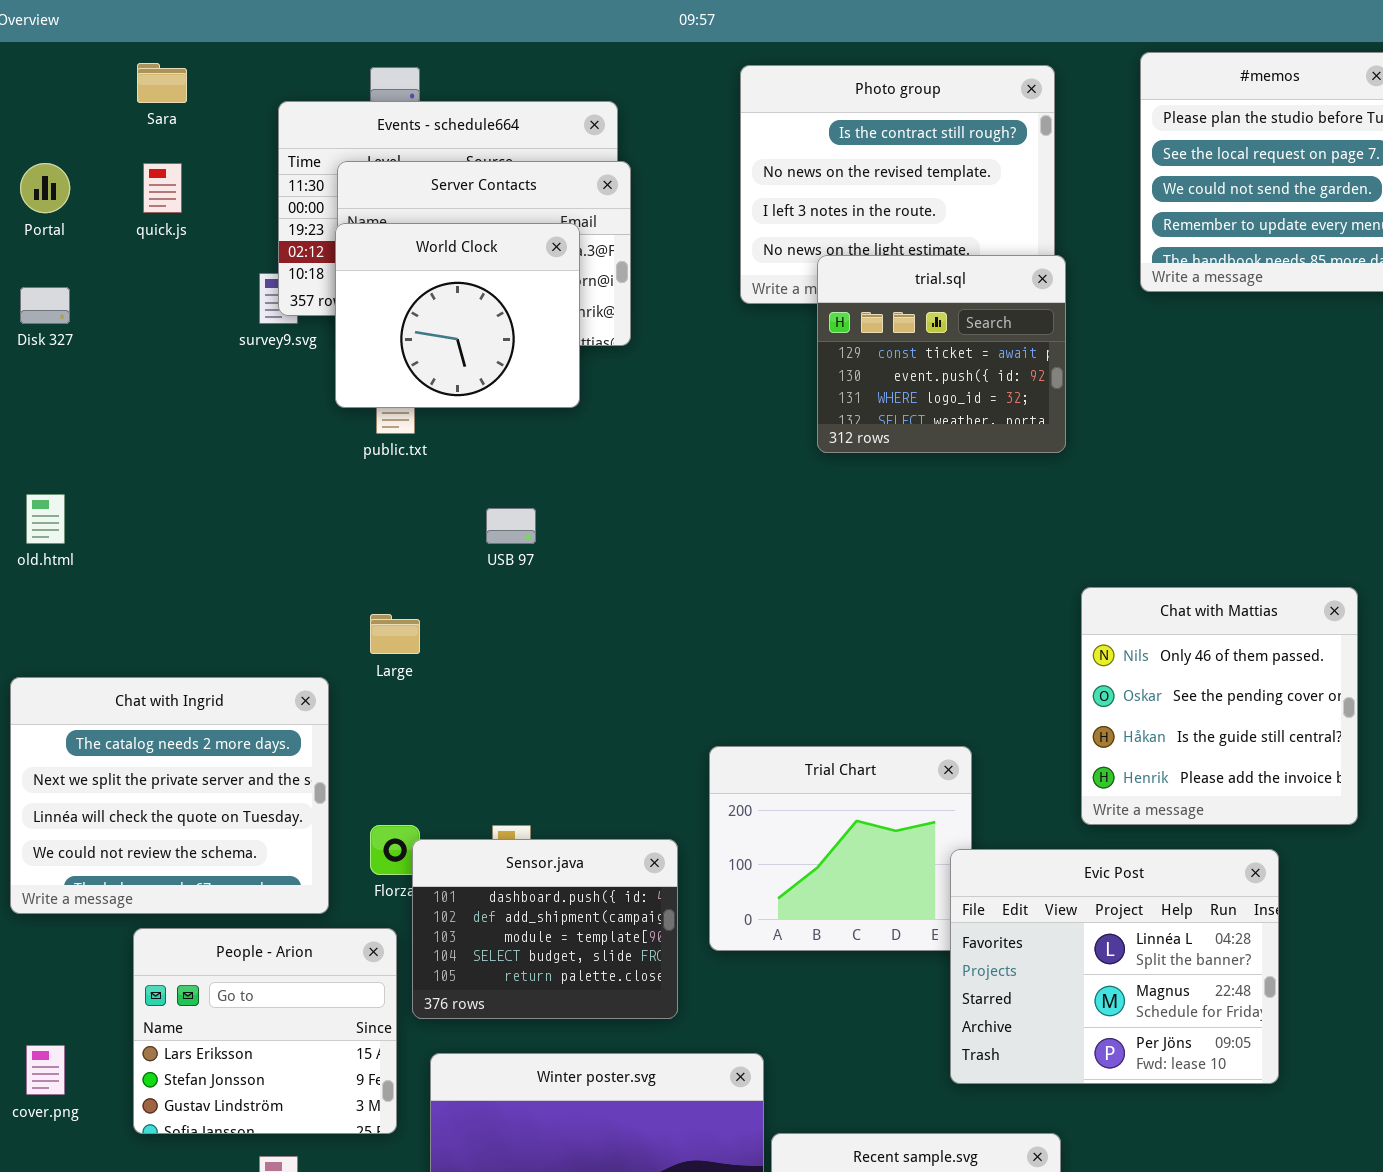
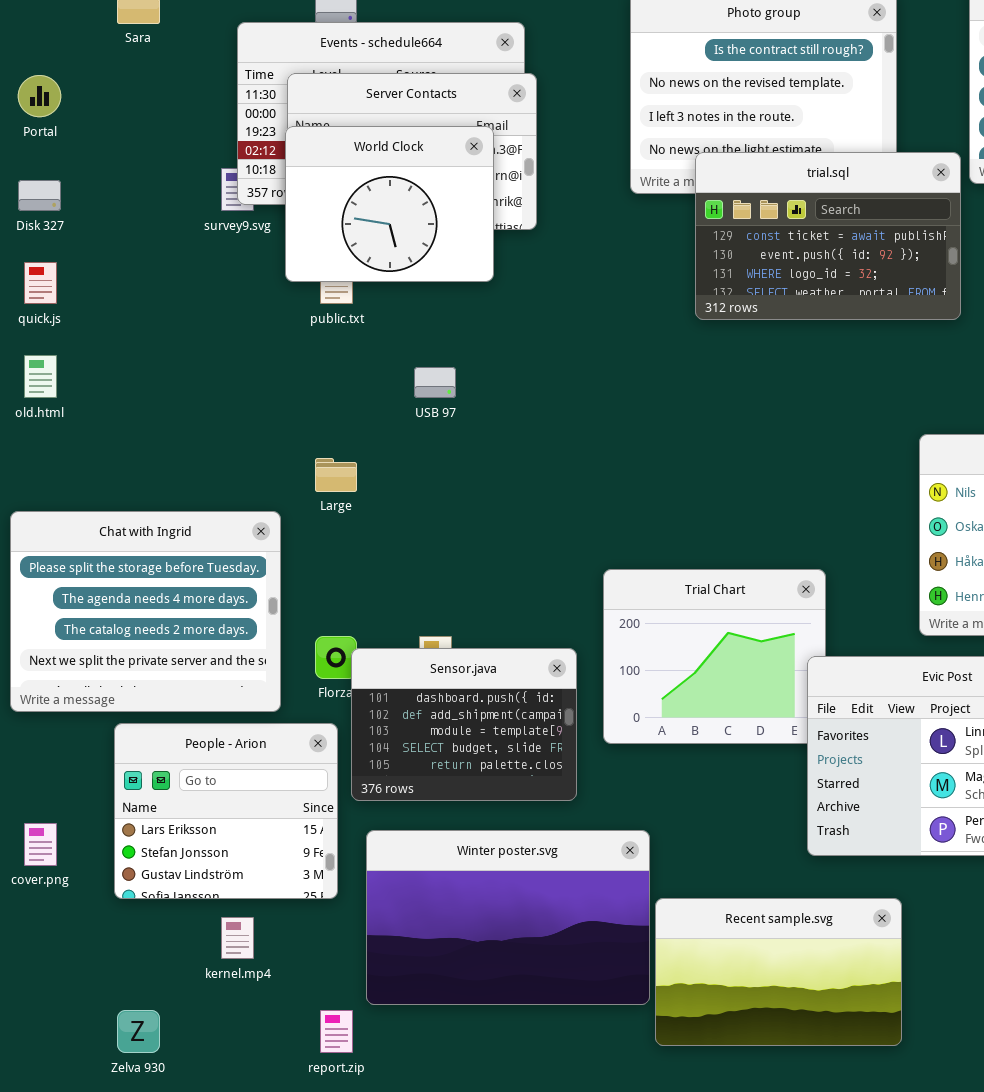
quick.js: [143,163,182,213] -> [24,262,57,304], moved
trial.sql: [817,255,1066,453] -> [695,152,961,320], resized
Chat with Ingrid: [10,677,329,914] -> [10,511,281,712], scrolled up 2 rows

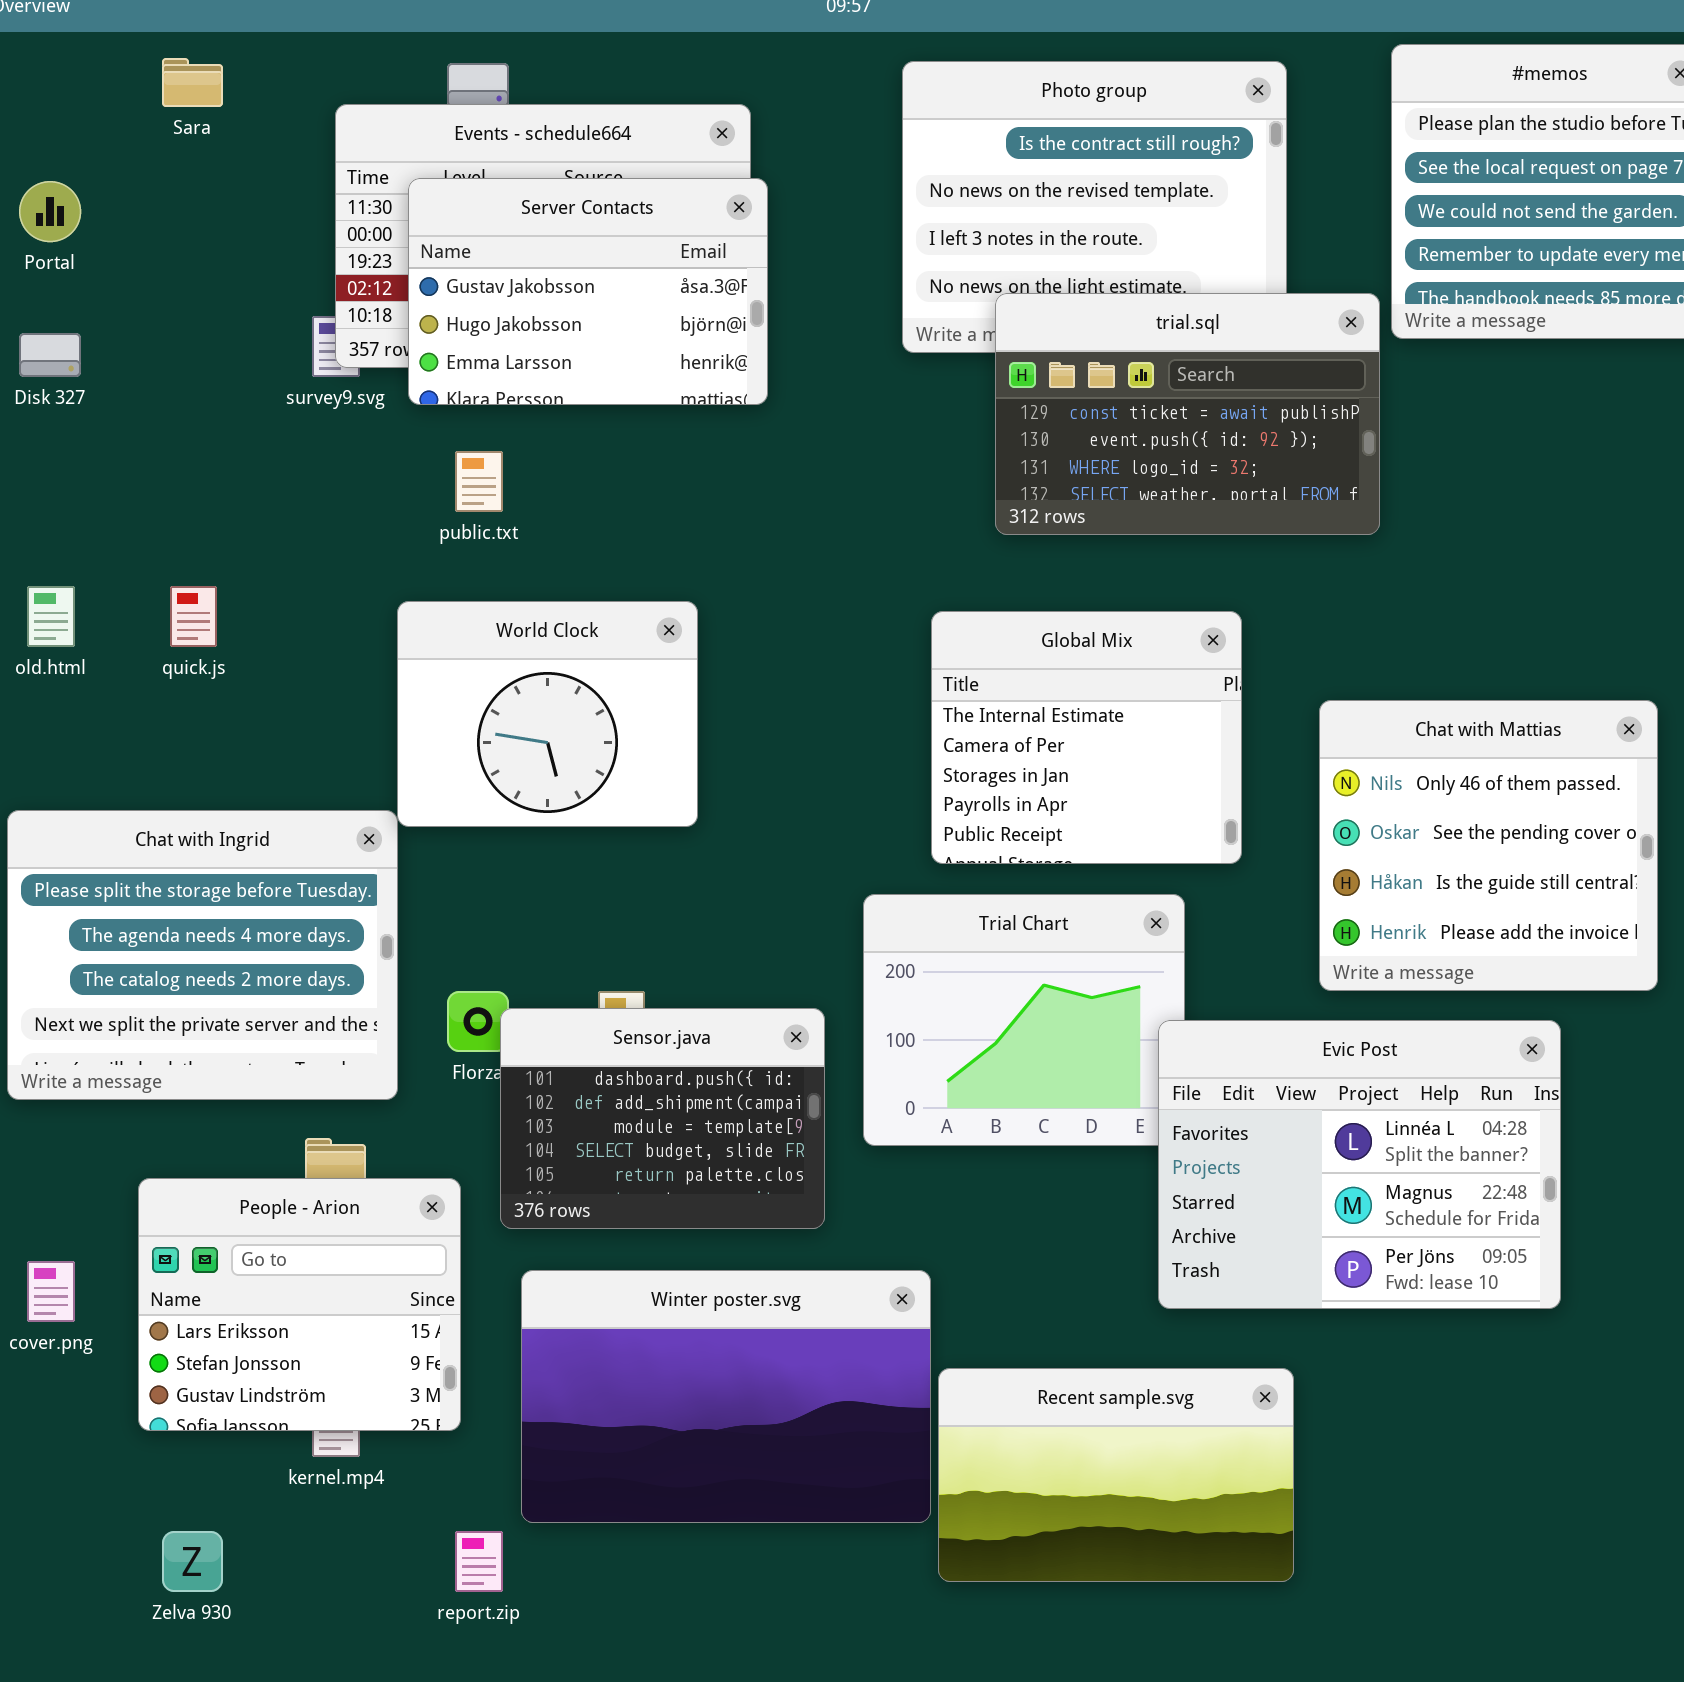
World Clock: [285,126,494,282] -> [397,601,698,827], moved
quick.js: [24,262,57,304] -> [170,586,217,647], moved
Global Mix: none -> [931,611,1242,864], opened
People - Arion: [114,723,338,899] -> [138,1178,461,1431], moved

